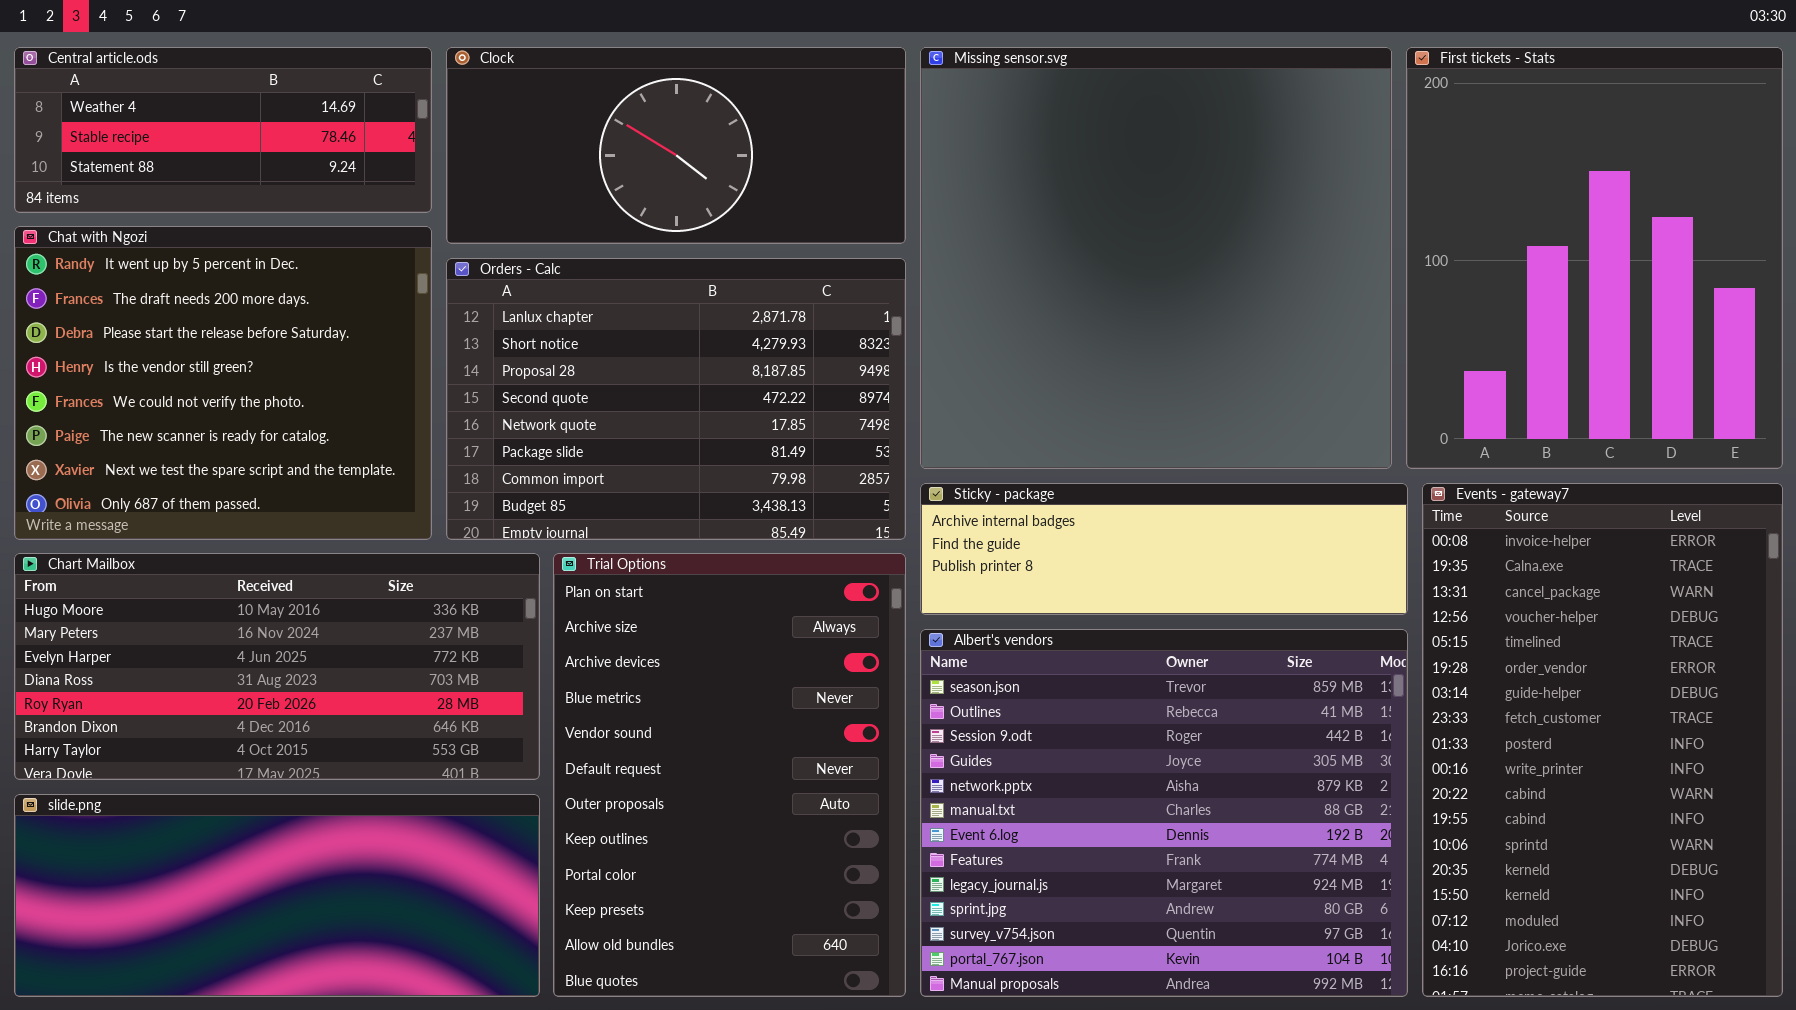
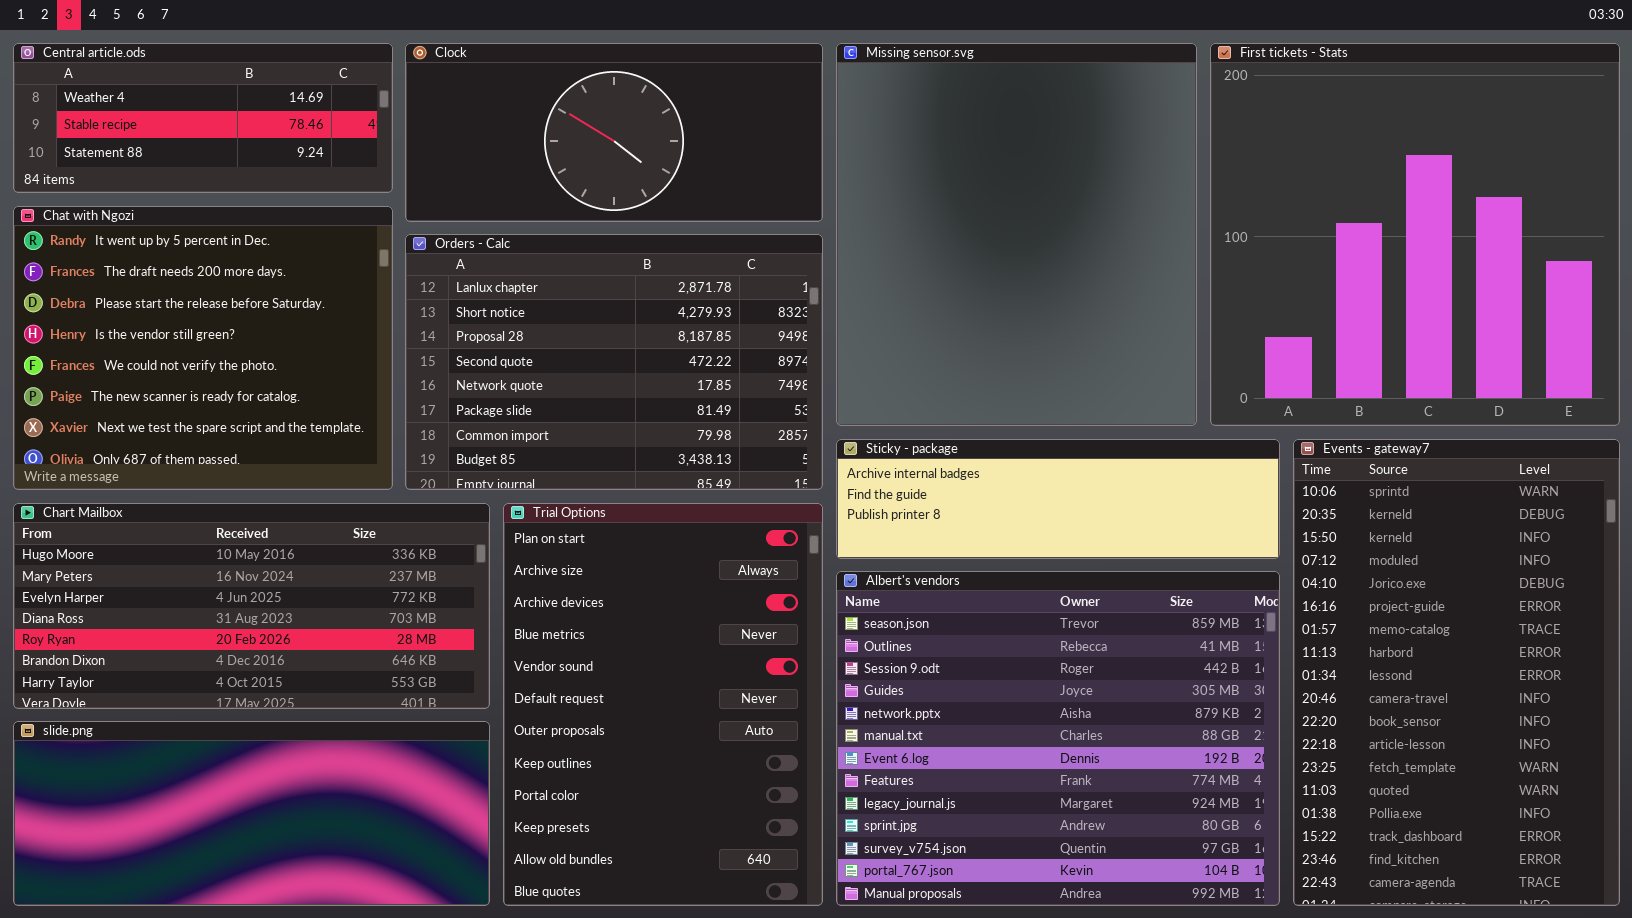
Missing sensor.svg: [920,47,1392,469] -> [836,43,1197,426], resized
First tickets - Stats: [1406,47,1783,469] -> [1210,43,1620,426], resized
Events - gateway7: [1422,483,1783,997] -> [1293,439,1620,906], scrolled down 12 rows

